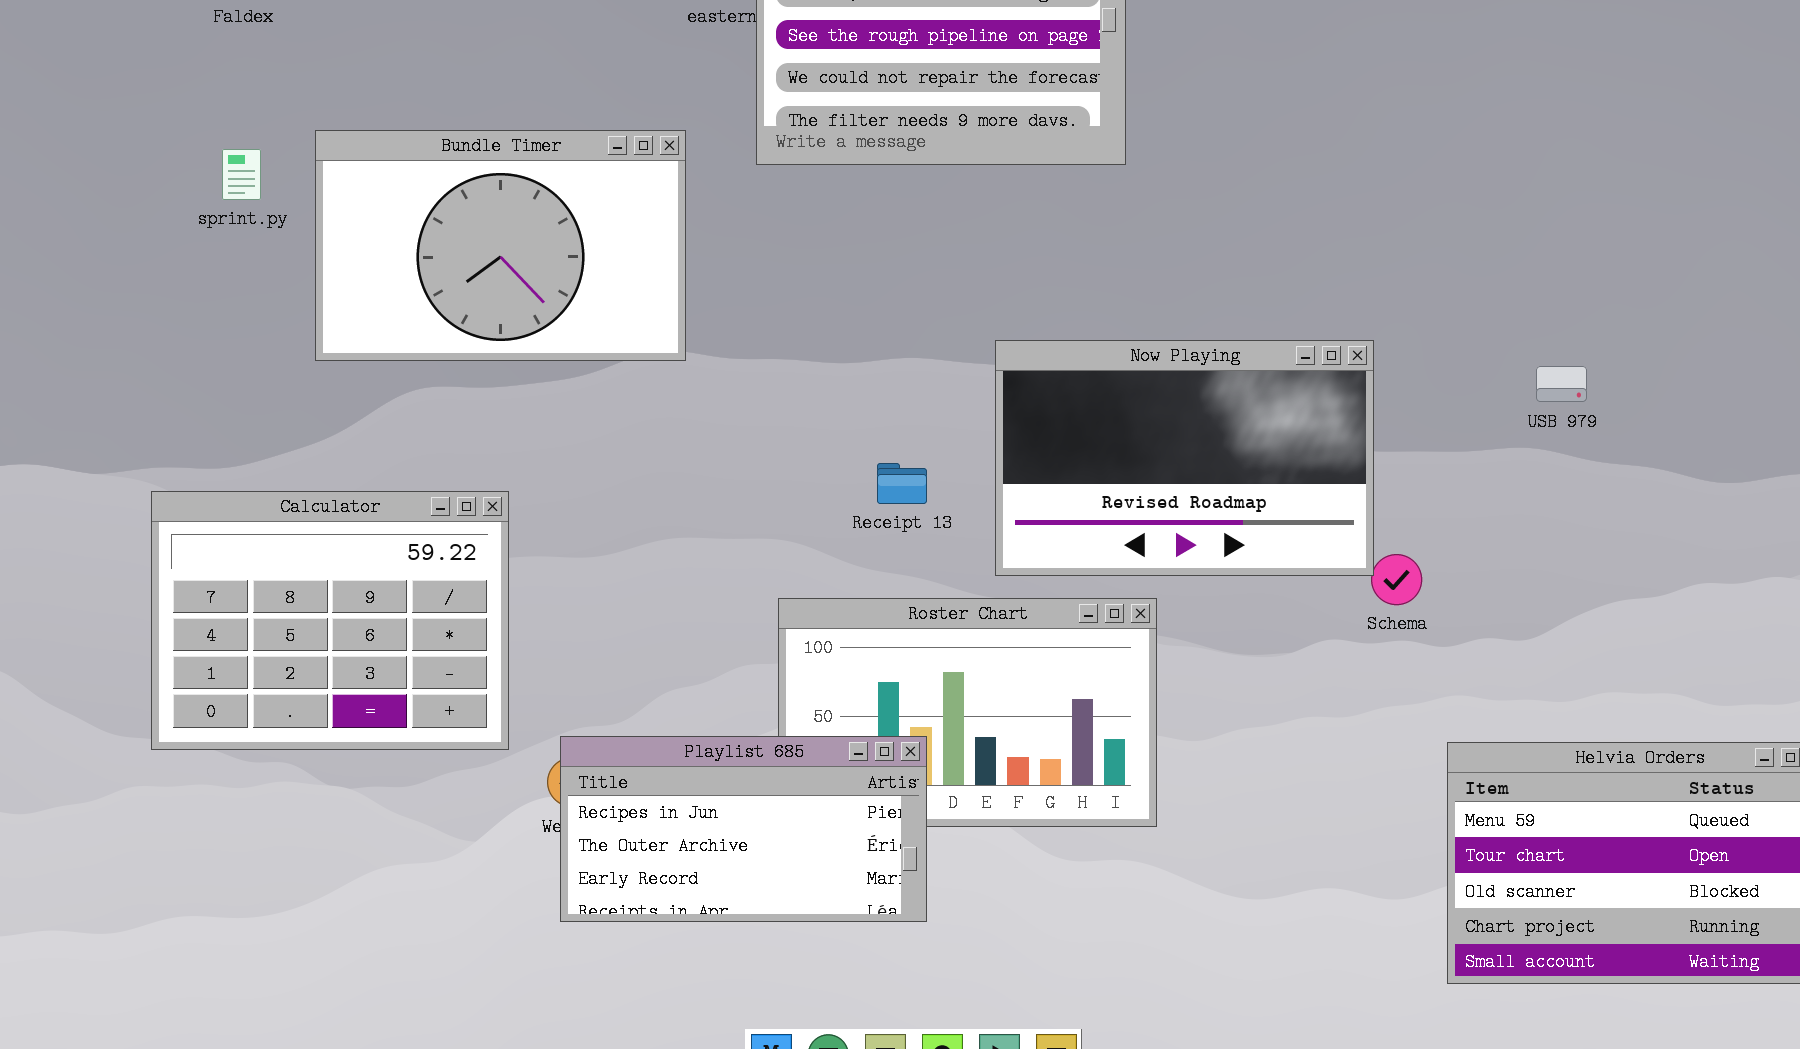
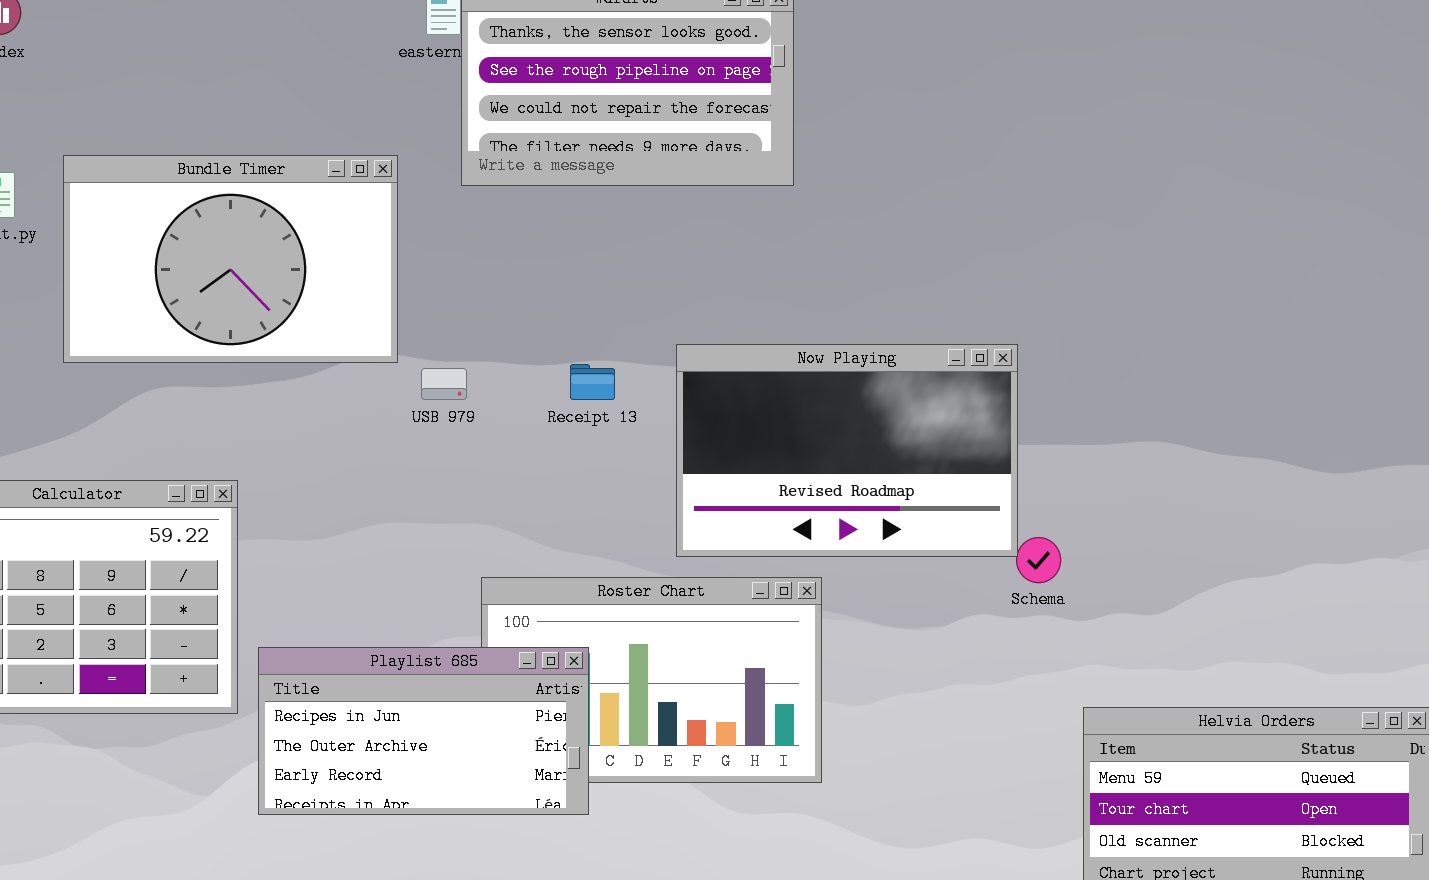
USB 979: [1536,366,1587,402] -> [421,368,467,400], moved
Receipt 13: [877,463,927,504] -> [570,364,615,400], moved
Playlist 685: [560,736,927,922] -> [258,647,589,815], moved

